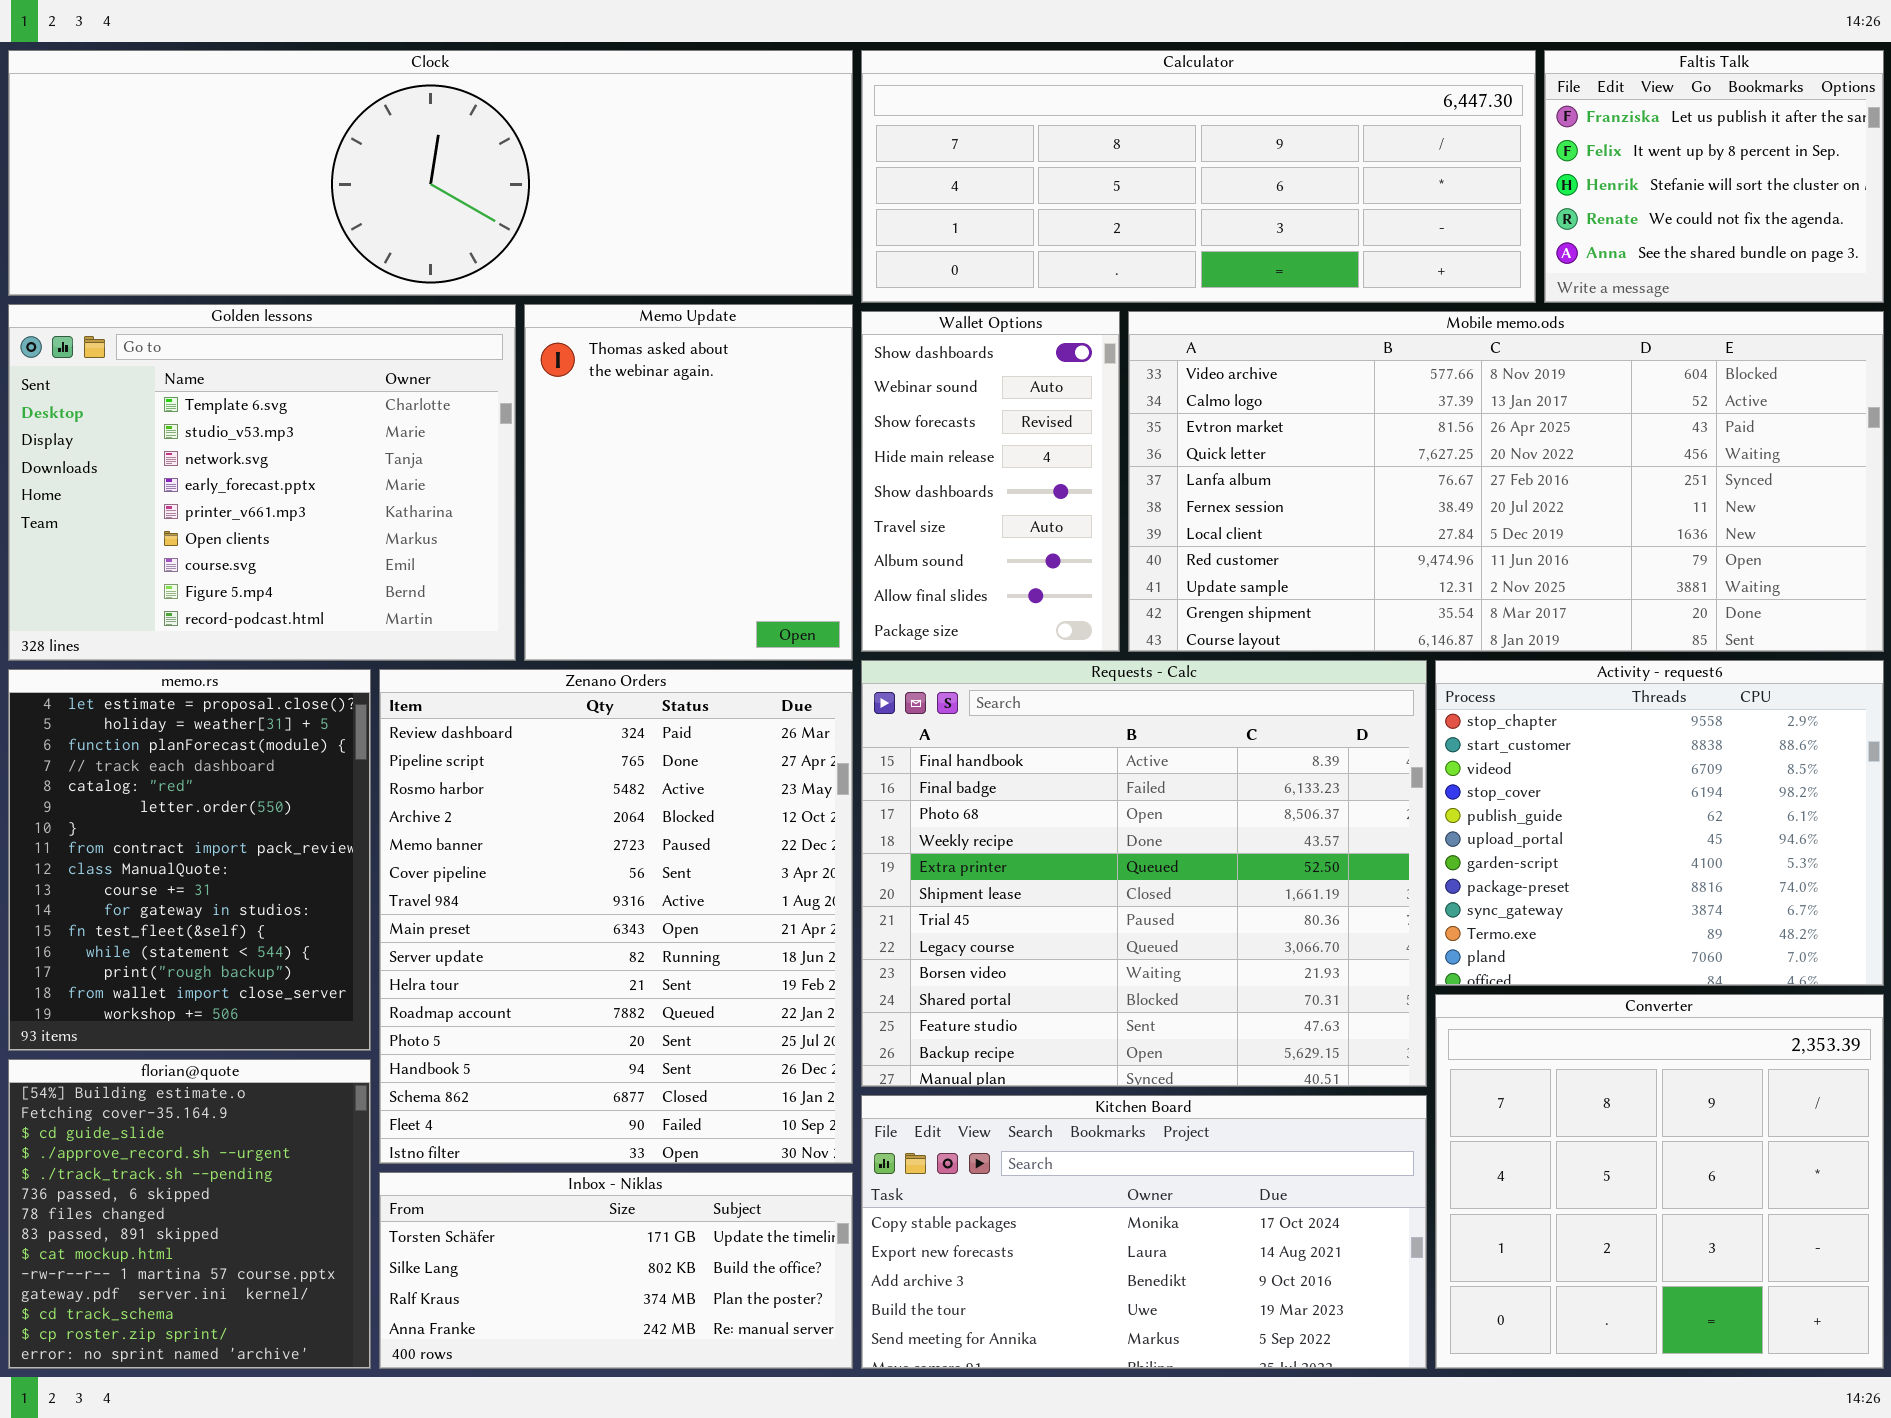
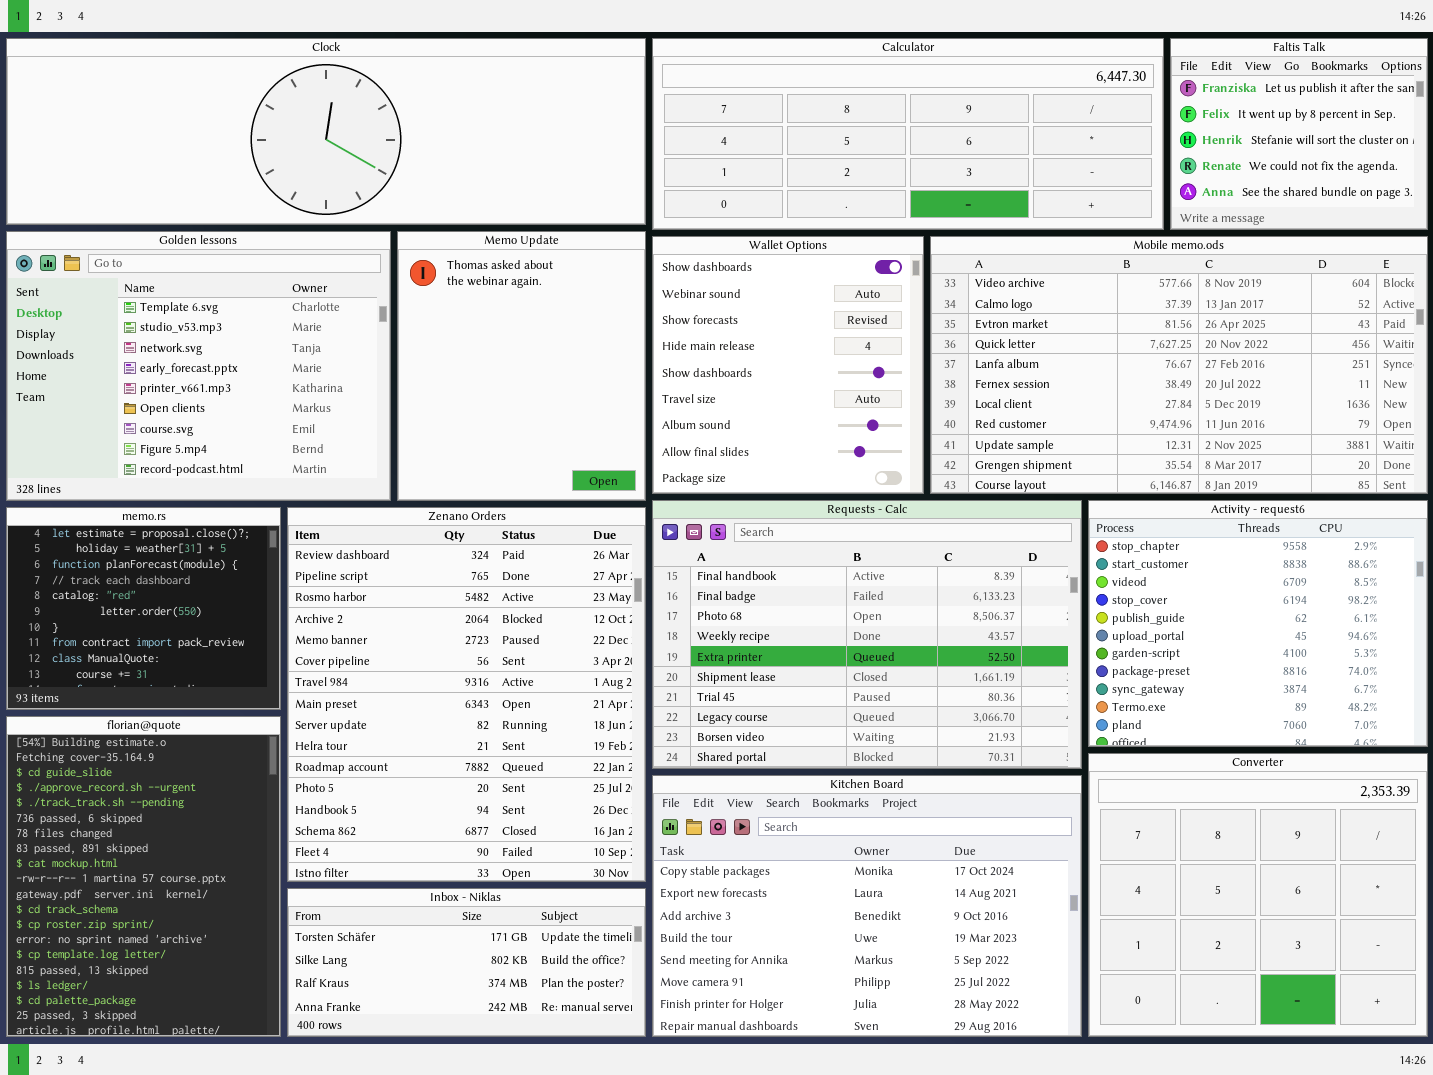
Wallet Options: [861,311,1120,652] -> [652,236,924,494], resized
Mobile memo.ods: [1128,311,1884,652] -> [930,236,1428,494], resized
Requests - Calc: [861,660,1427,1087] -> [652,500,1082,769], resized
memo.rs: [8,669,371,1051] -> [6,507,281,710], resized
florian@quote: [8,1059,371,1369] -> [6,716,281,1037], resized
Kitchen Board: [861,1095,1427,1369] -> [652,775,1082,1037], resized

